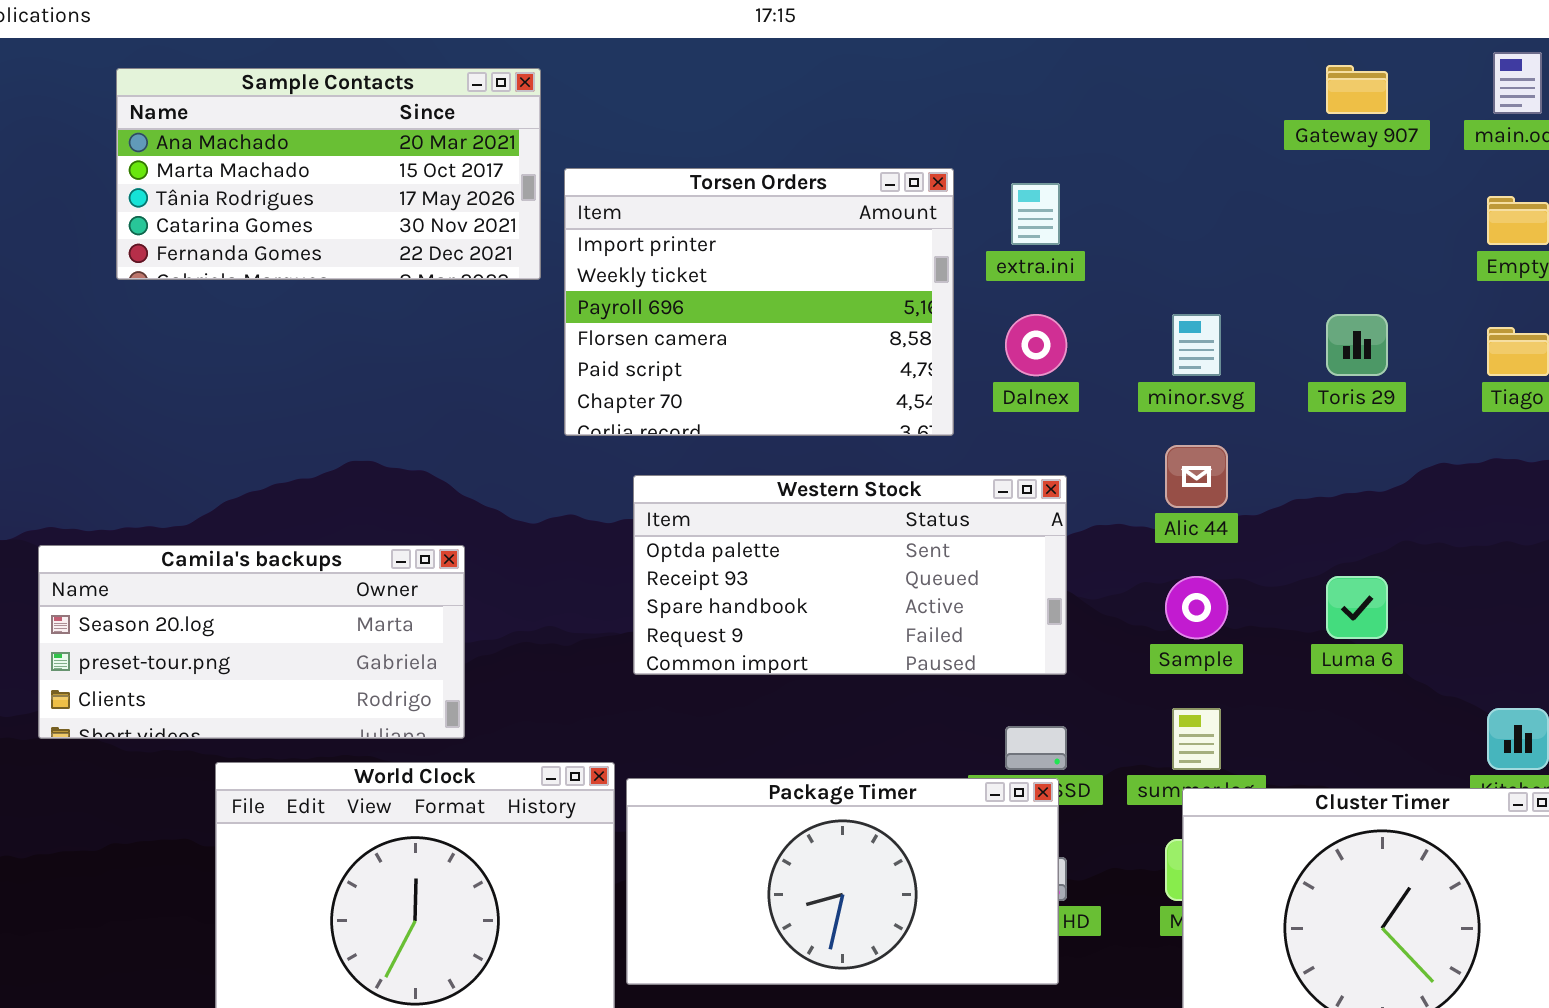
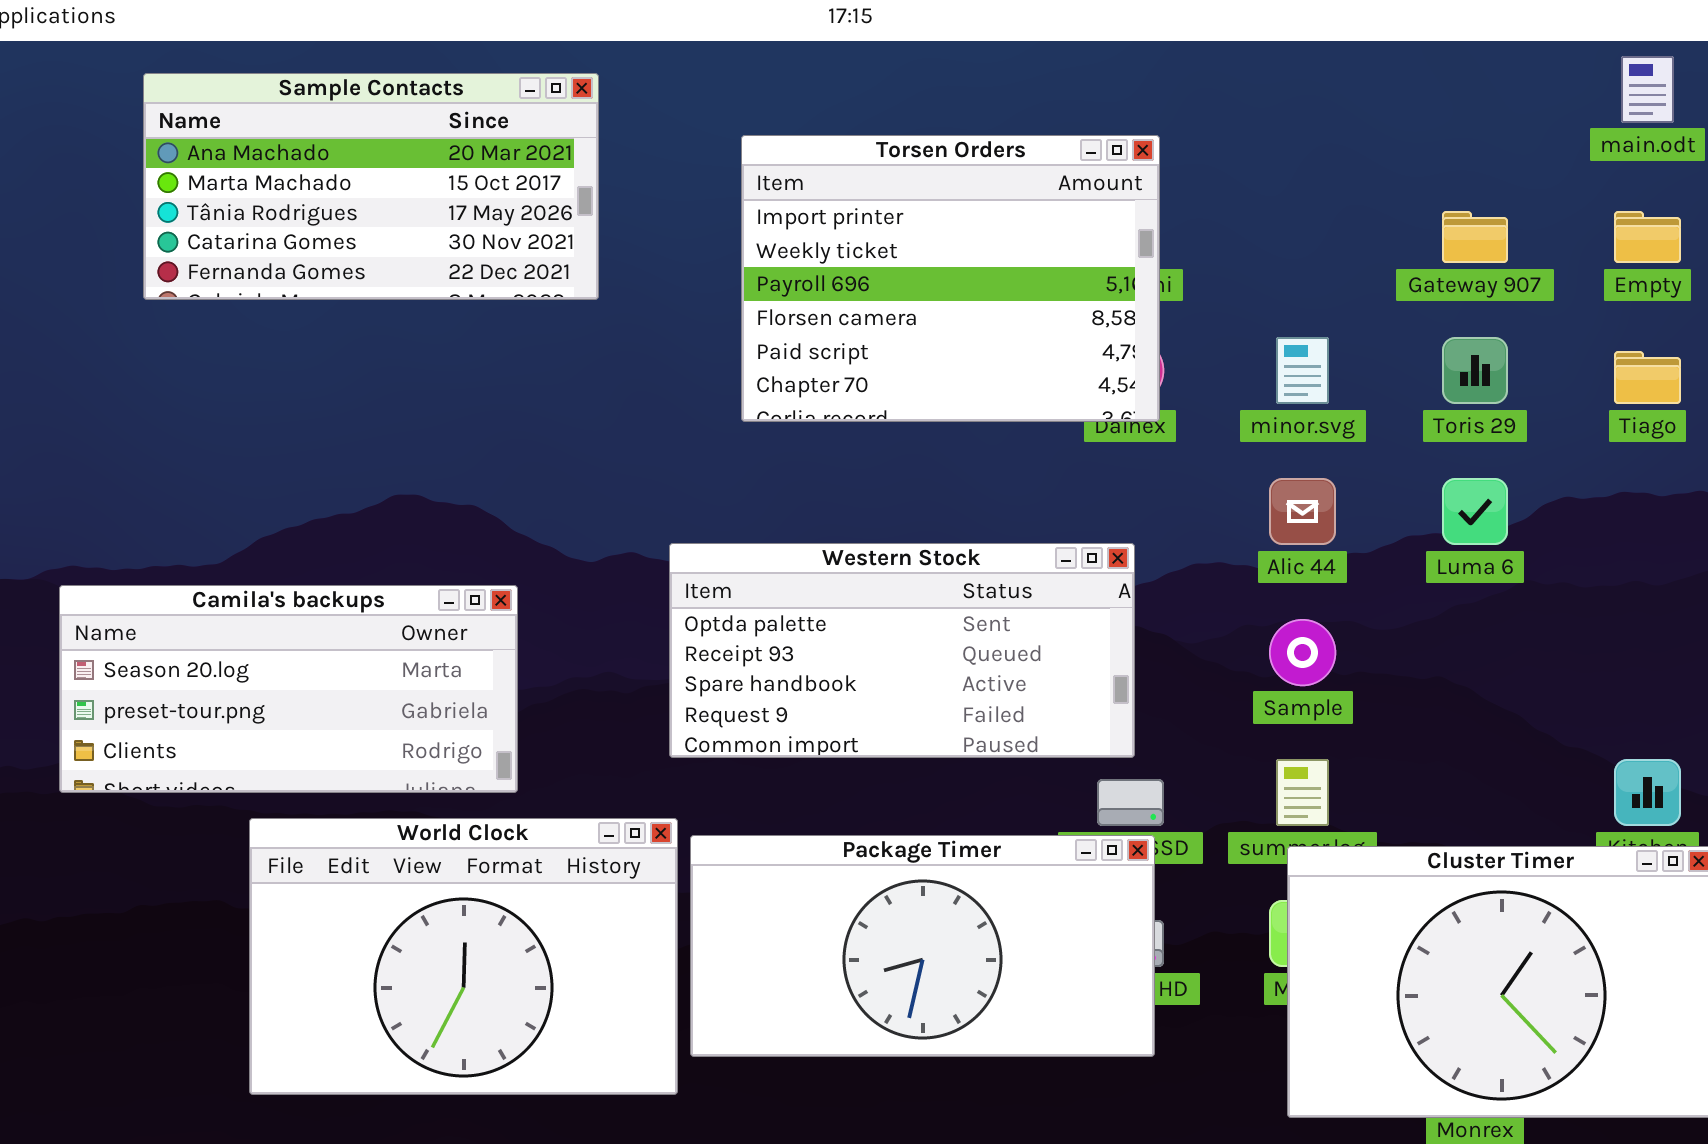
Gateway 907: [1326,65,1388,114] -> [1442,211,1508,263], moved
Torsen Orders: [564,168,954,436] -> [741,135,1160,422], moved
Western Stock: [633,475,1067,675] -> [669,543,1135,758], moved
Luma 6: [1326,576,1388,639] -> [1442,478,1508,545], moved

